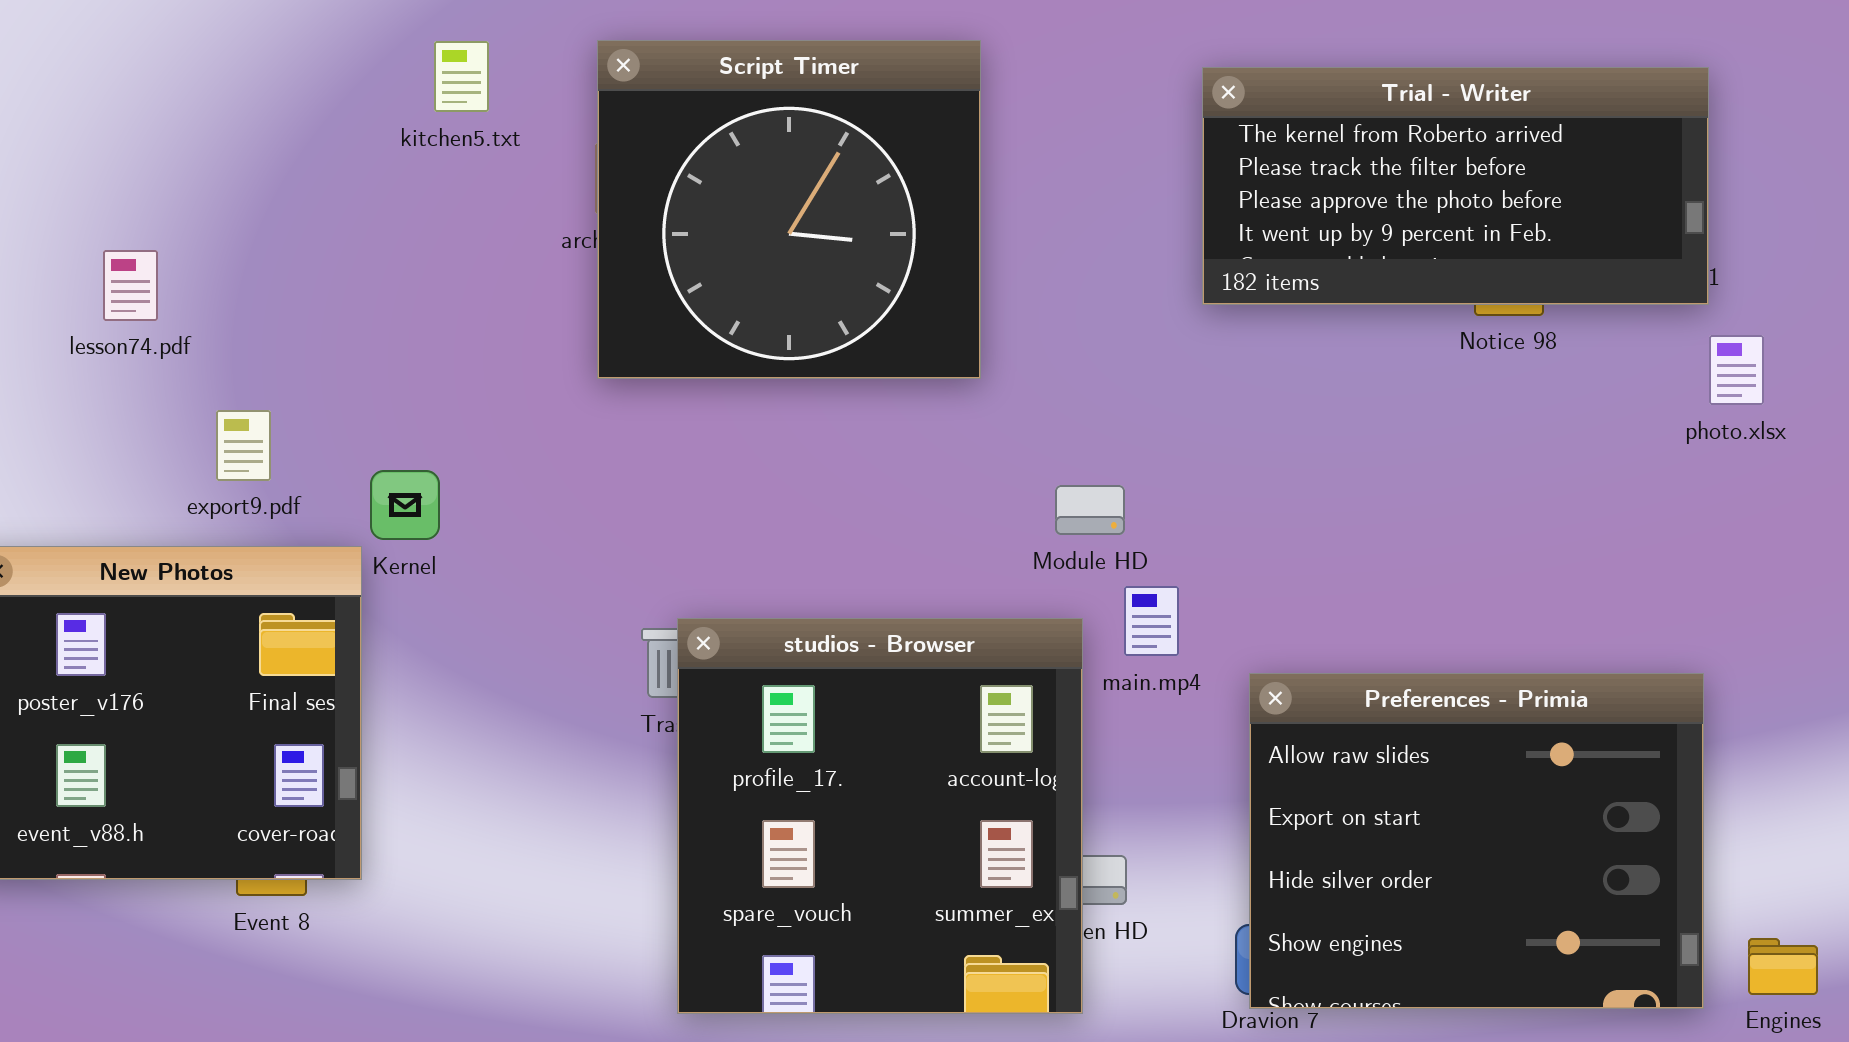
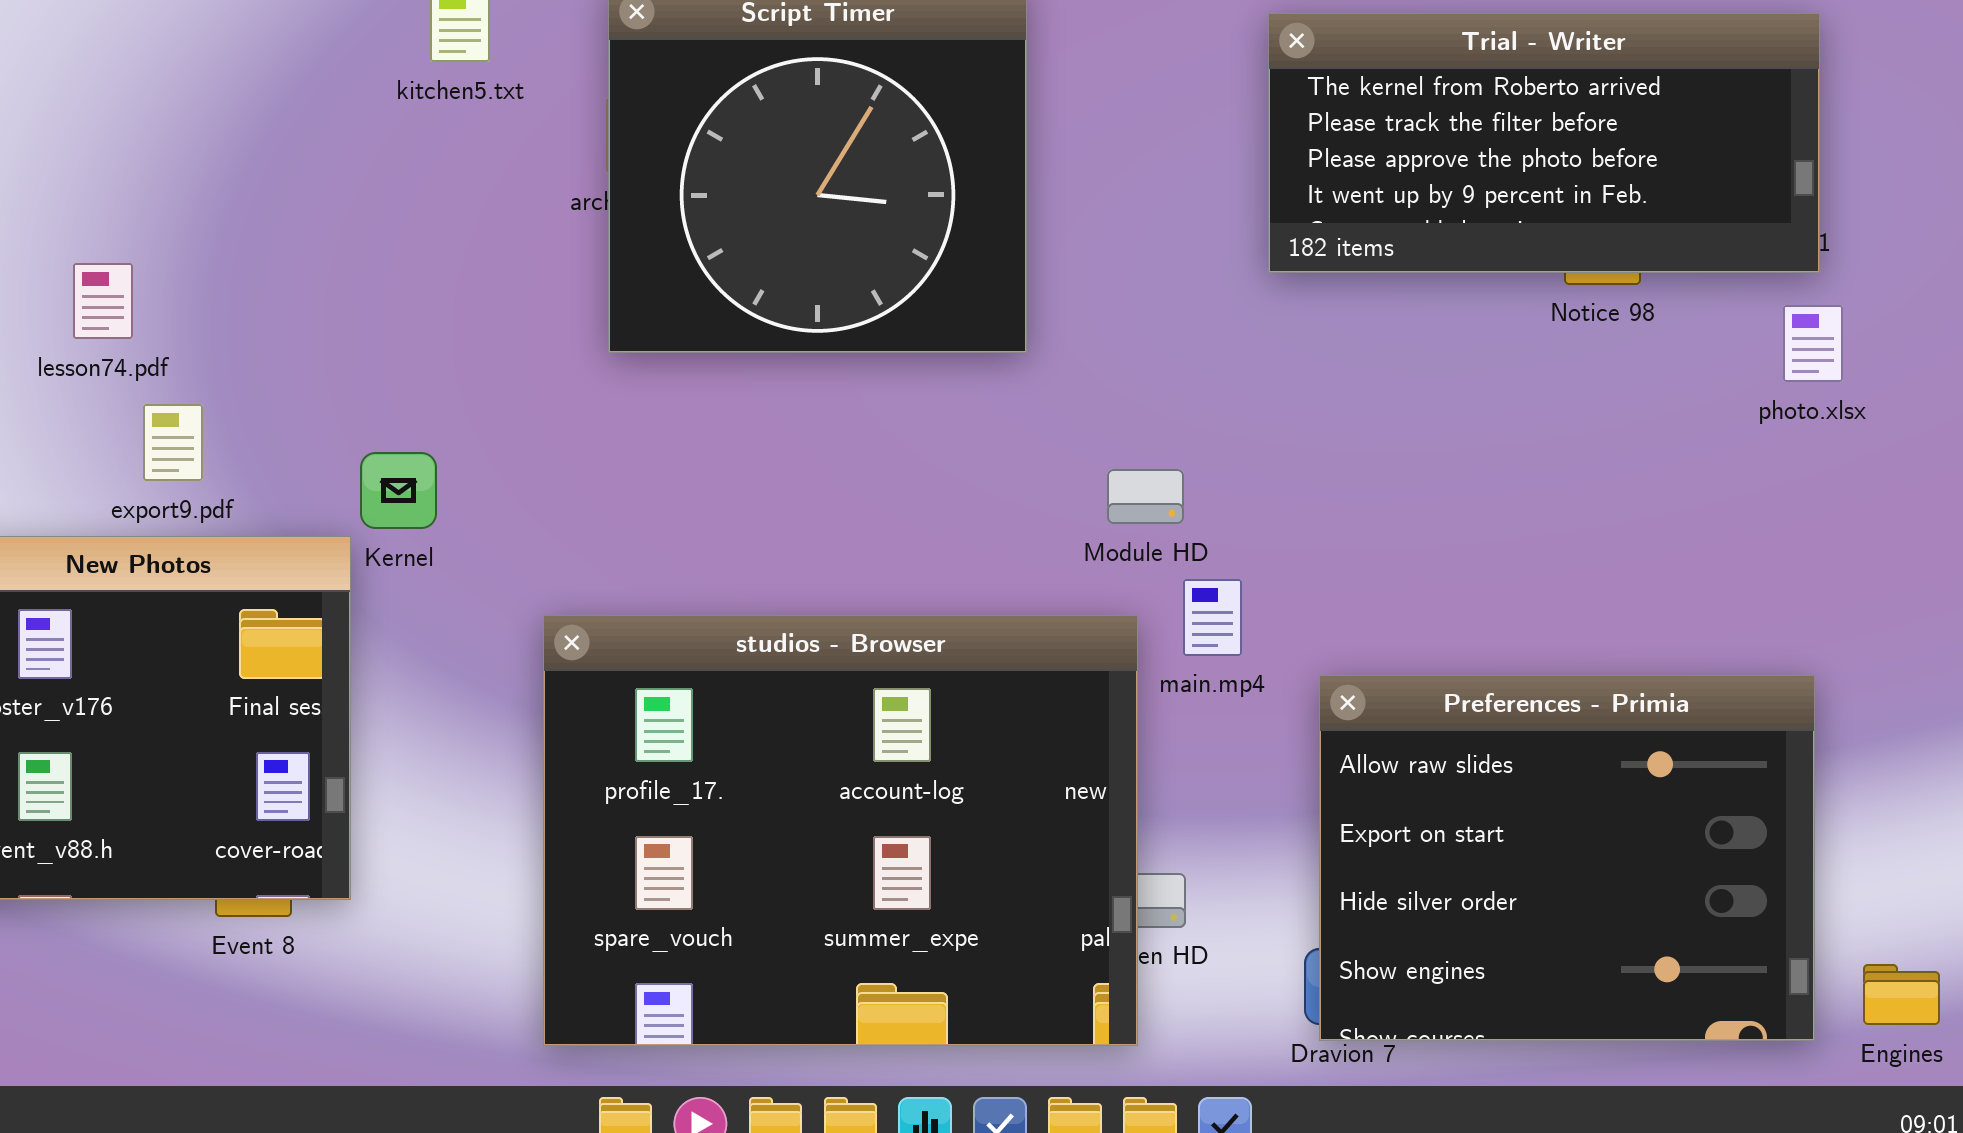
lesson74.pdf: [103,250,158,321] -> [73,263,133,339], moved
photo.xlsx: [1709,335,1764,405] -> [1783,305,1843,382], moved
export9.pdf: [216,410,271,481] -> [143,404,203,481], moved
studios - Browser: [677,618,1083,1014] -> [543,615,1138,1046], resized

